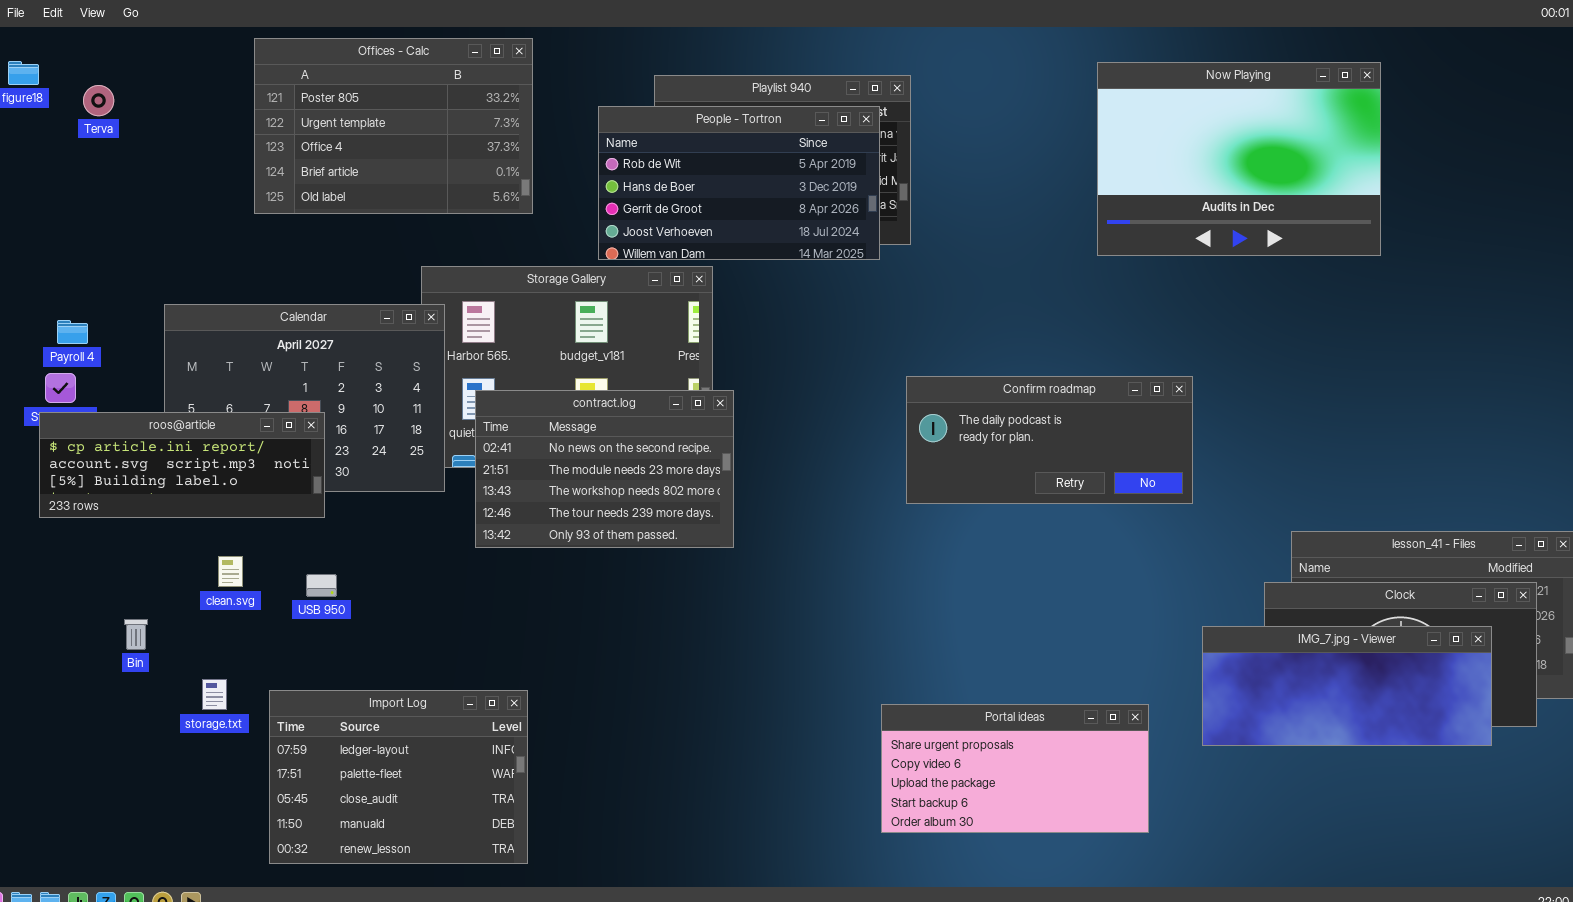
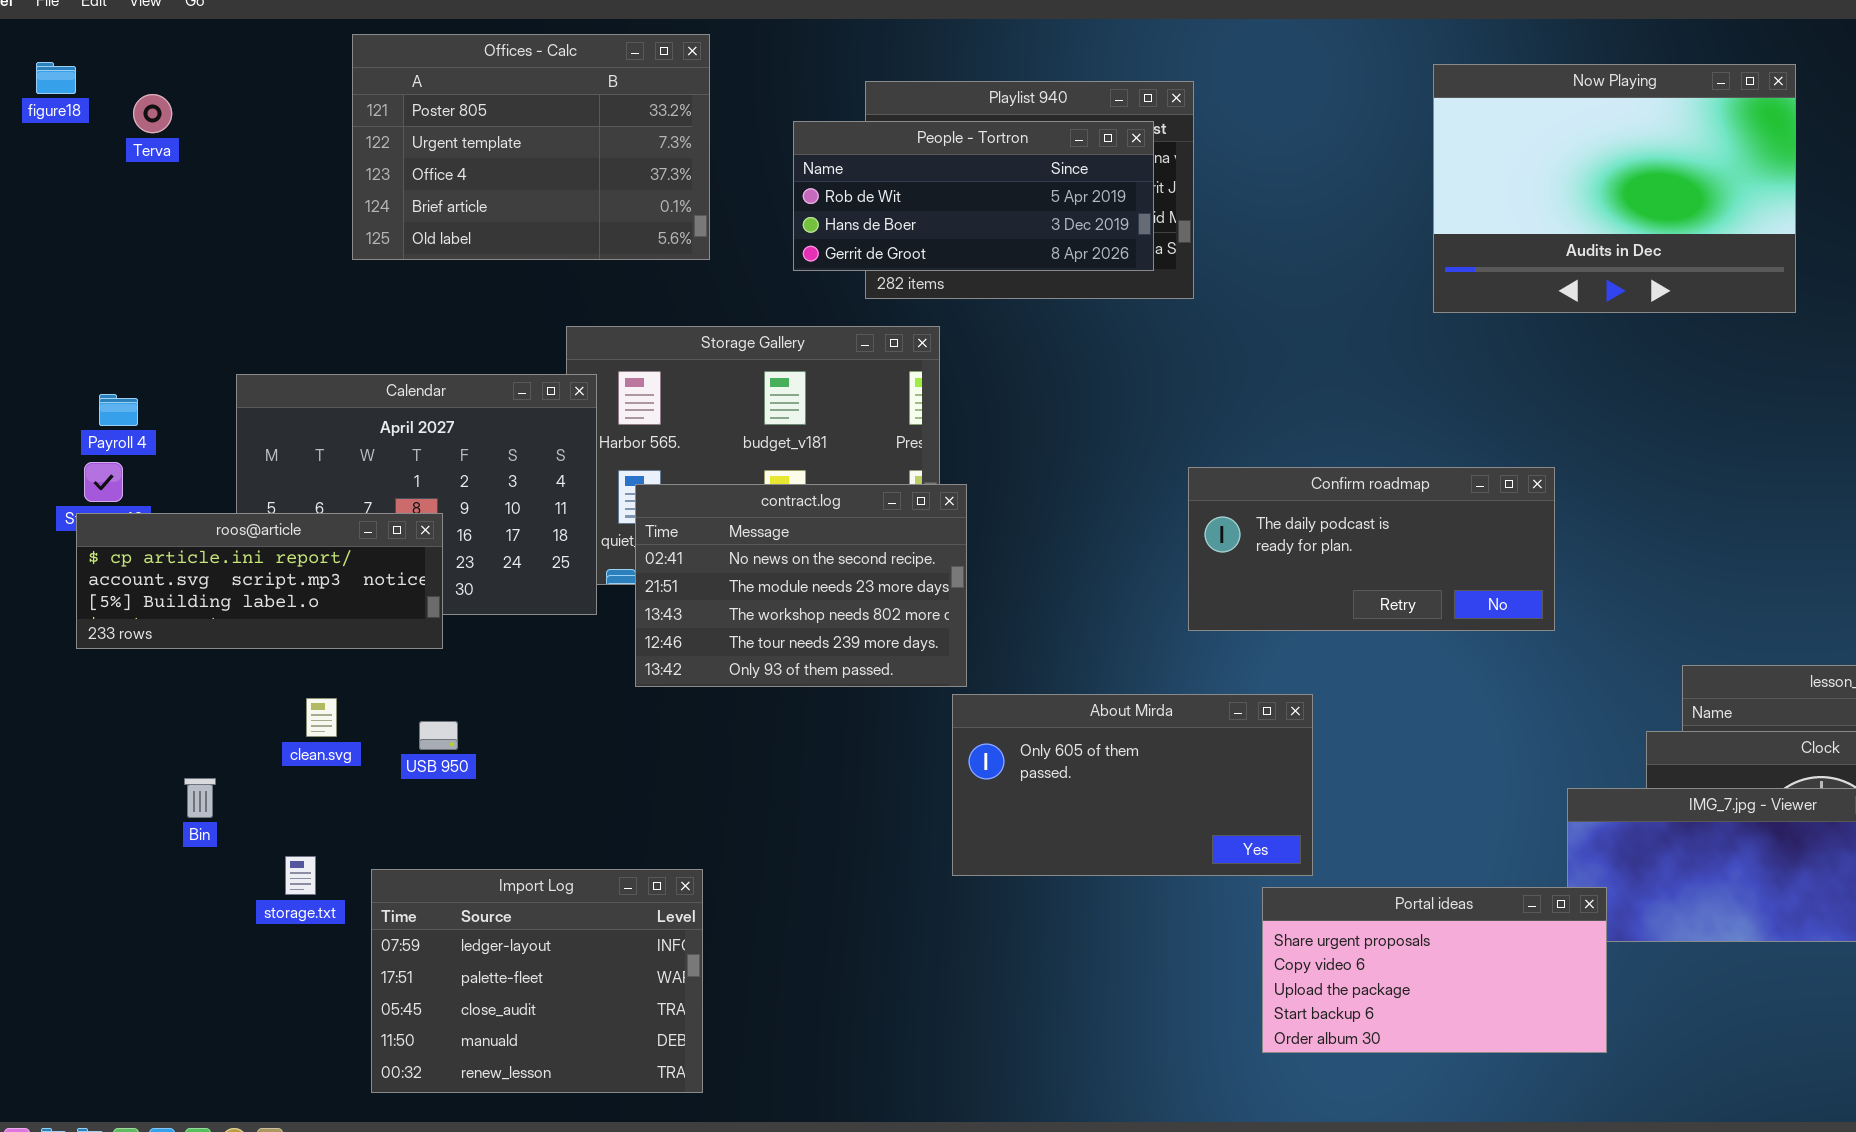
People - Tortron: [598,106,880,260] -> [793,121,1154,271], resized
About Mirda: none -> [952,694,1313,876], opened
Portal ideas: [881,704,1149,833] -> [1262,887,1607,1053], moved

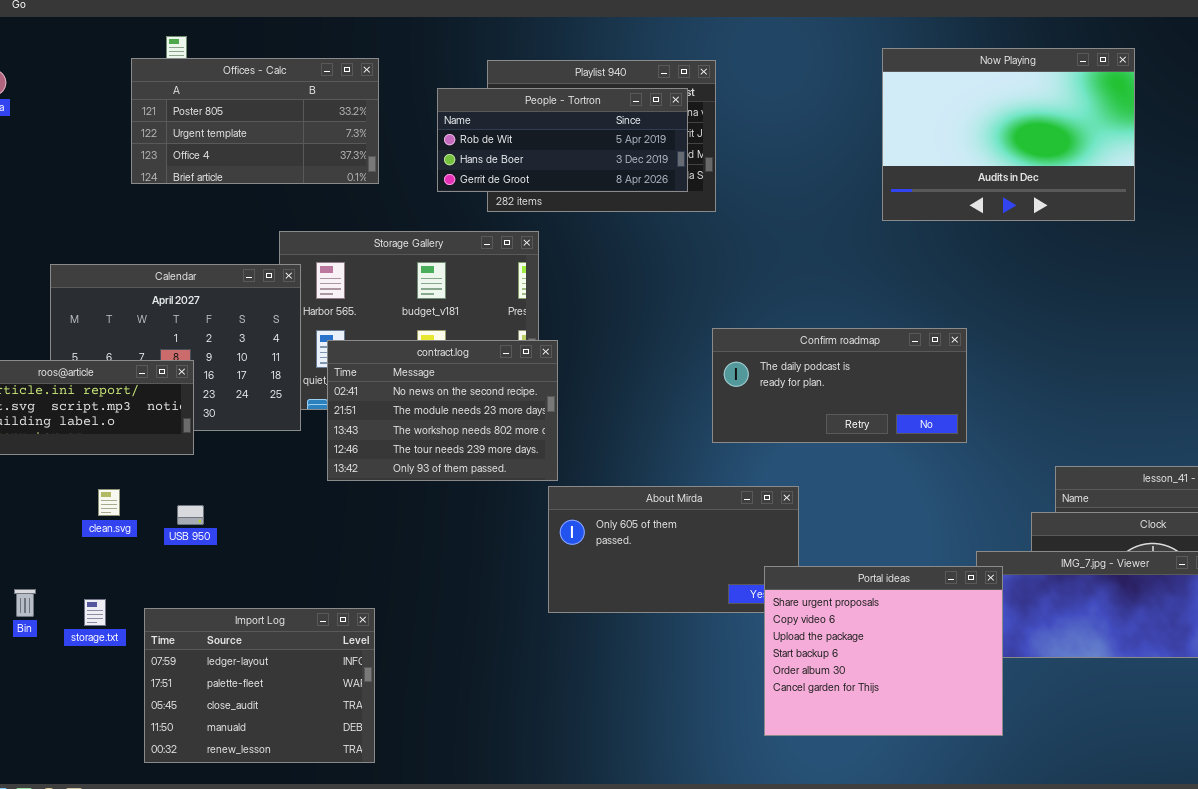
Offices - Calc: [352,34,710,260] -> [131,58,379,184], resized
Bin: [184,778,216,818] -> [14,589,36,617], moved
Portal ideas: [1262,887,1607,1053] -> [764,566,1003,736], resized

